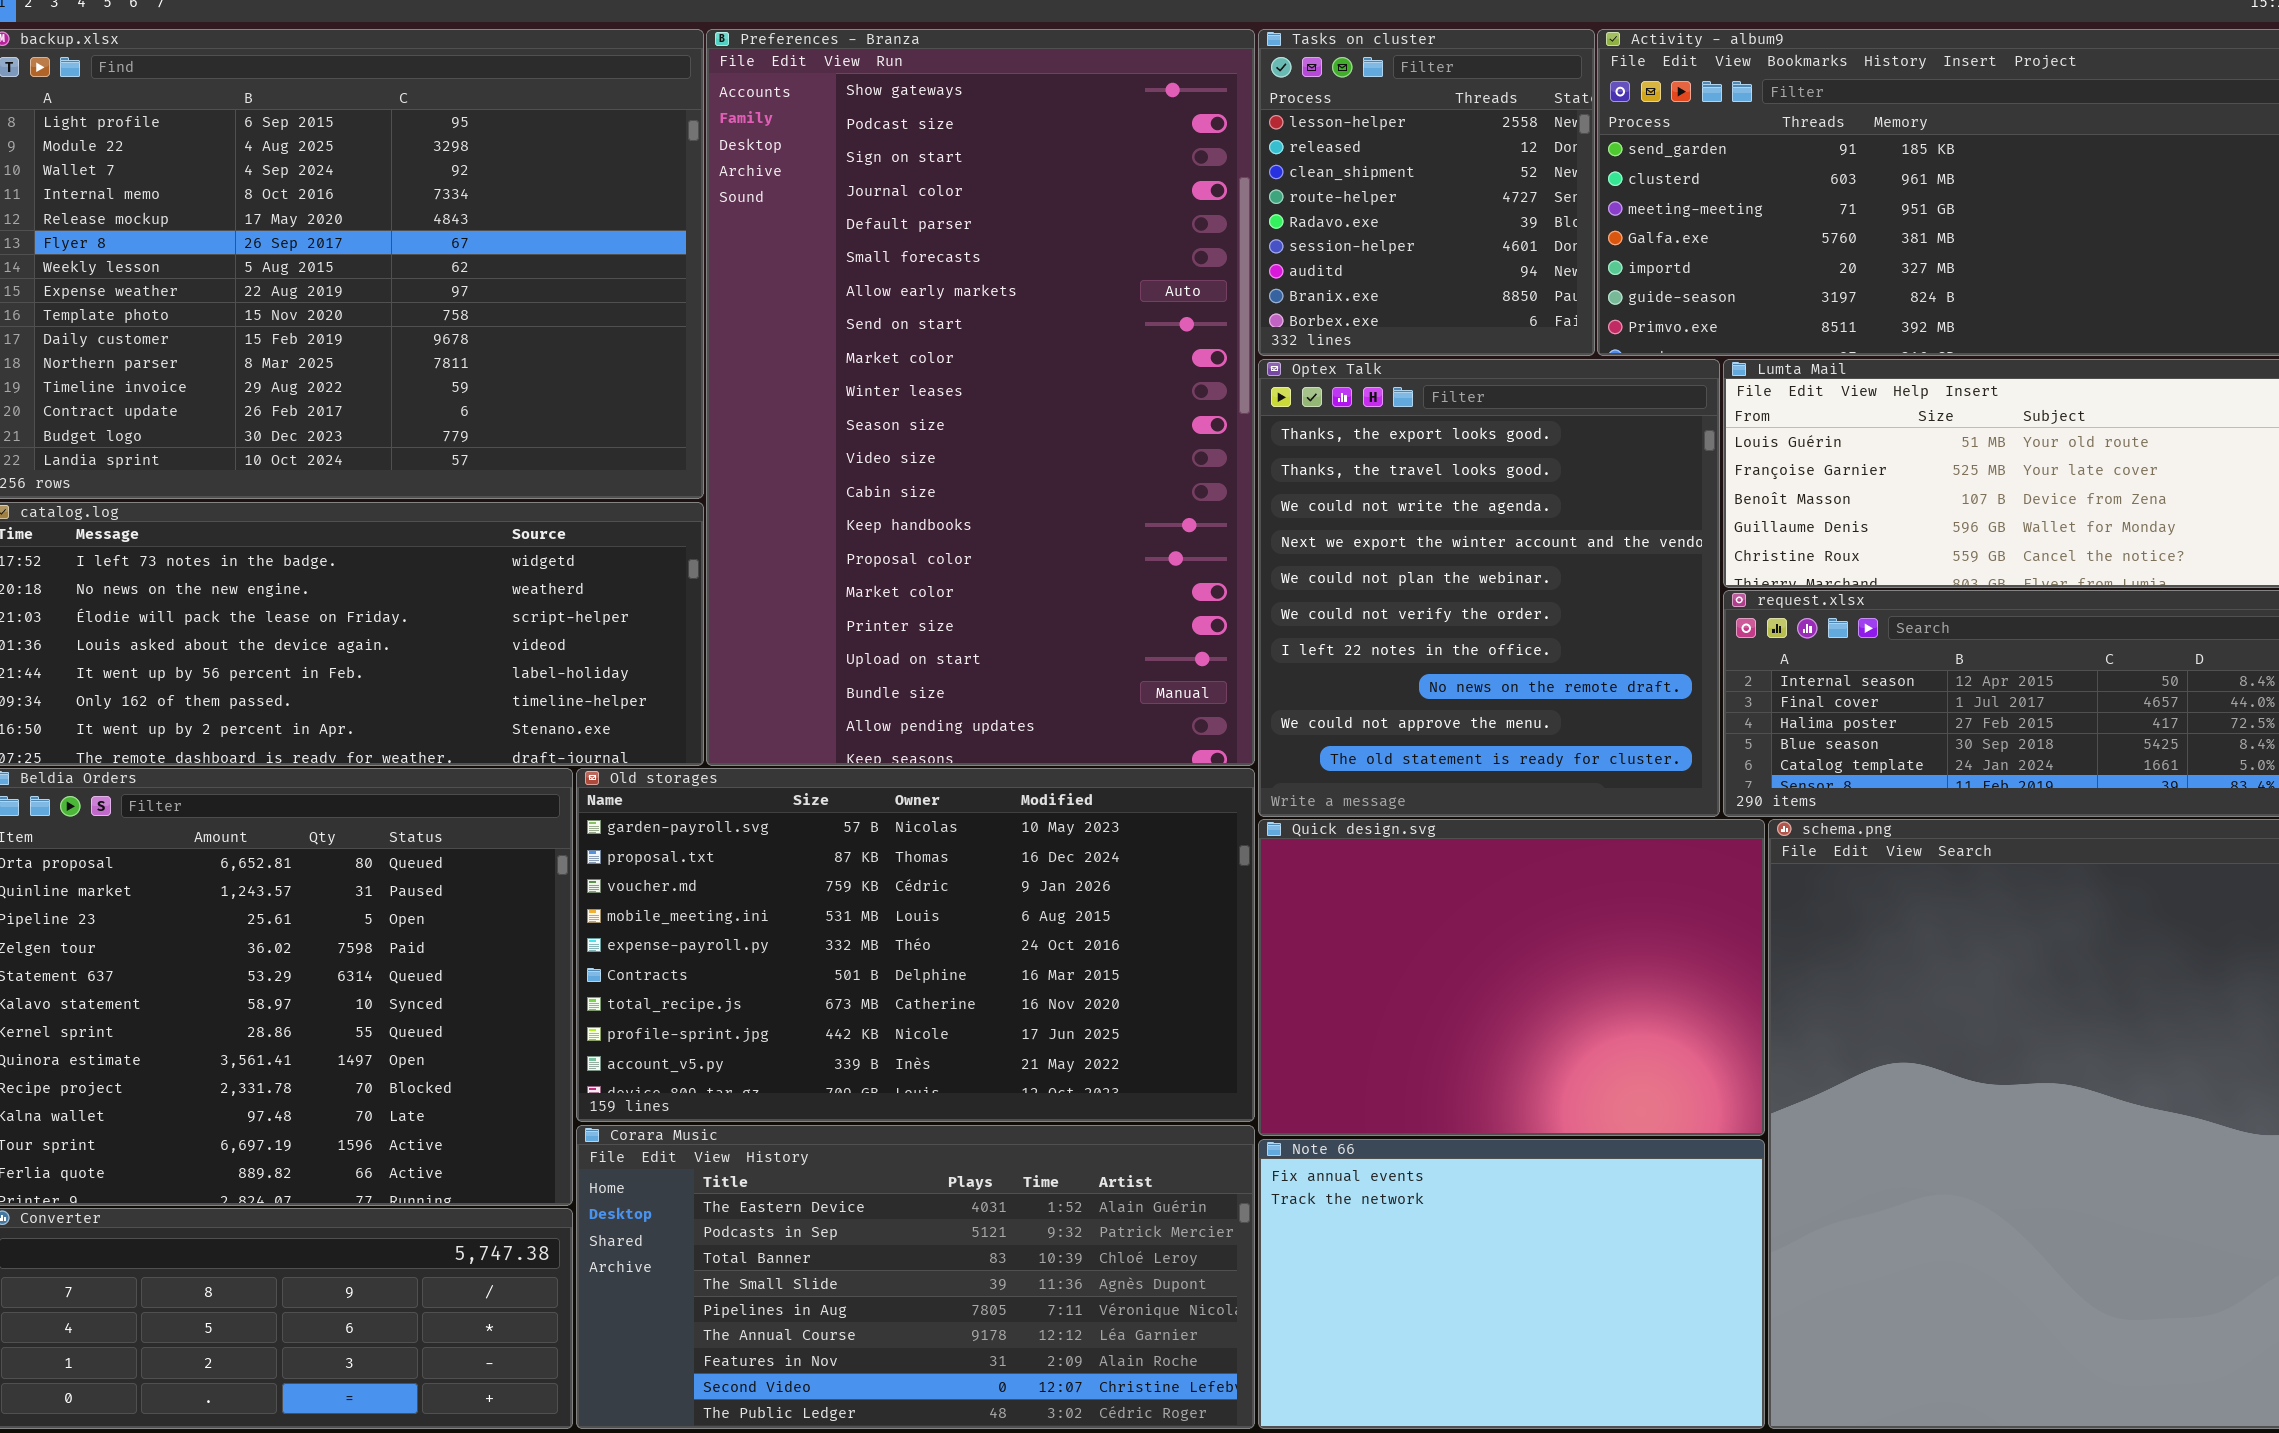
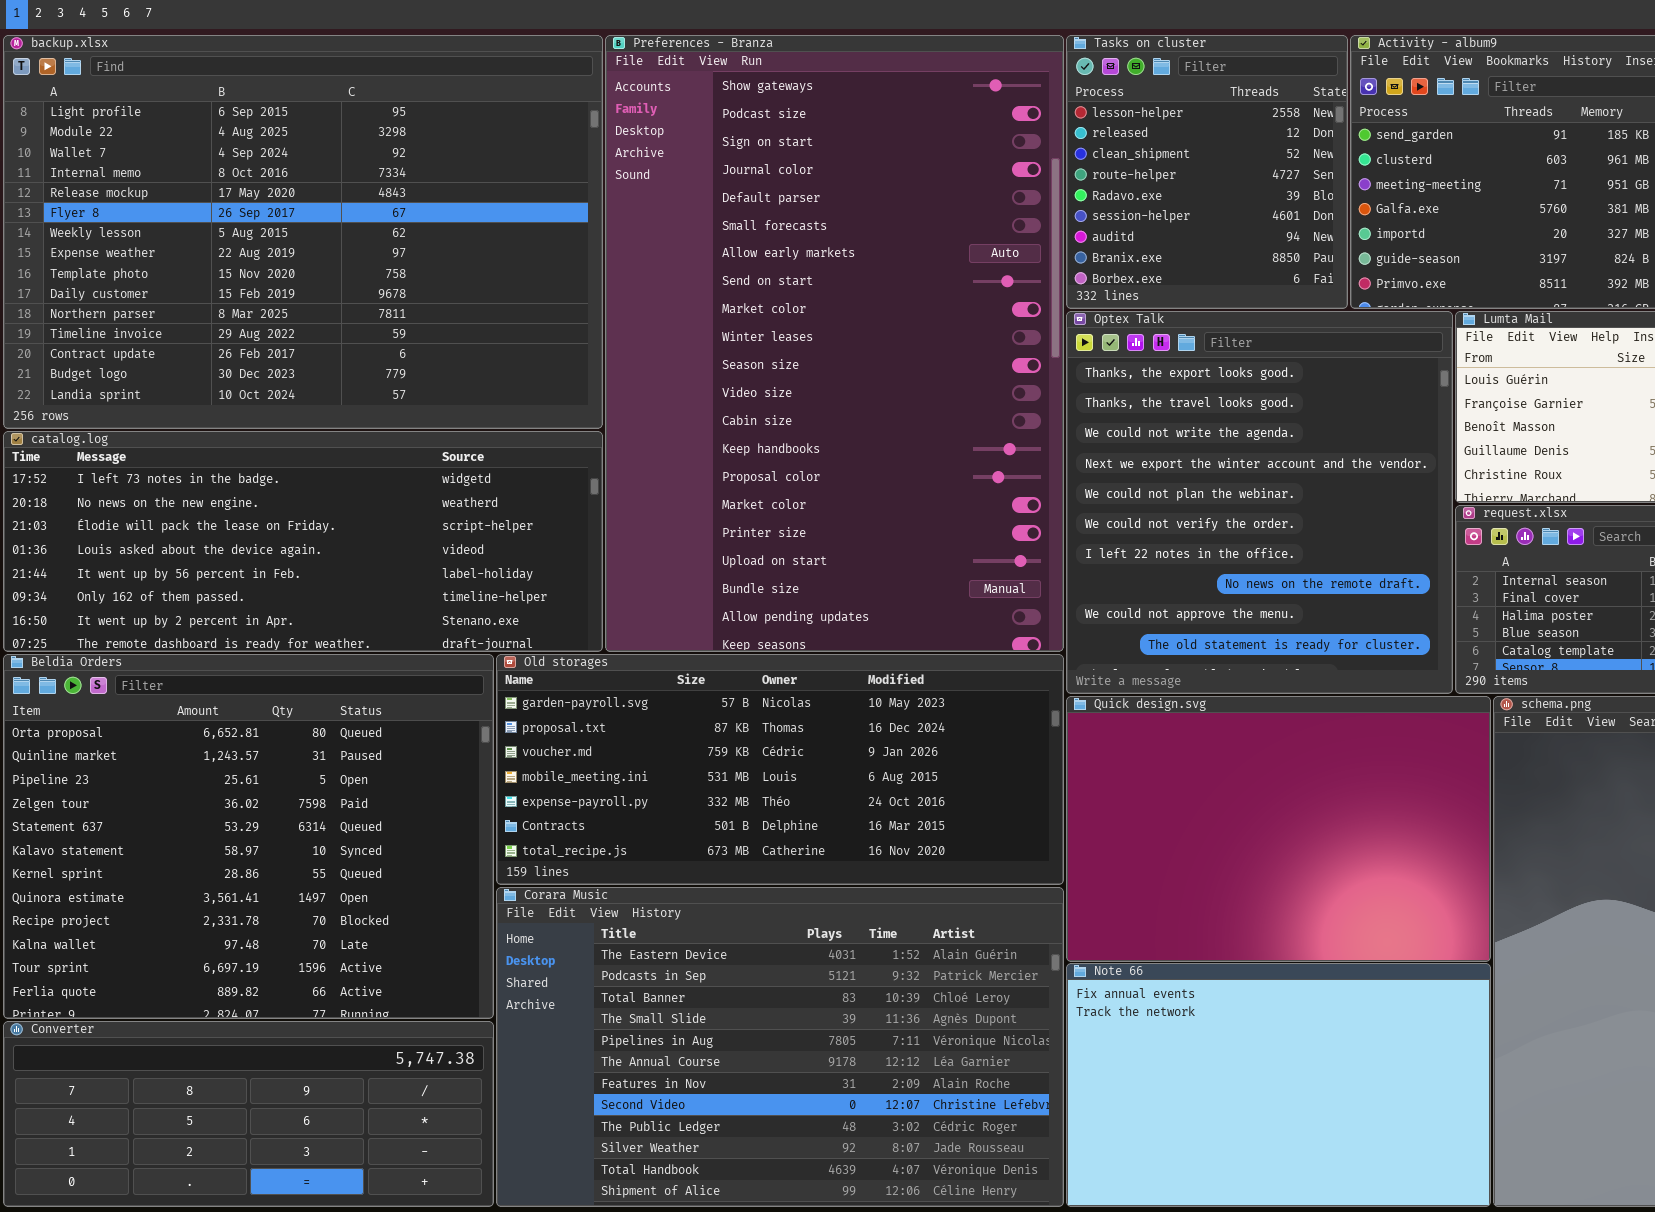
Old storages: [576,768,1255,1122] -> [496,654,1064,885], resized
Corara Music: [576,1125,1255,1429] -> [496,887,1064,1207], resized

